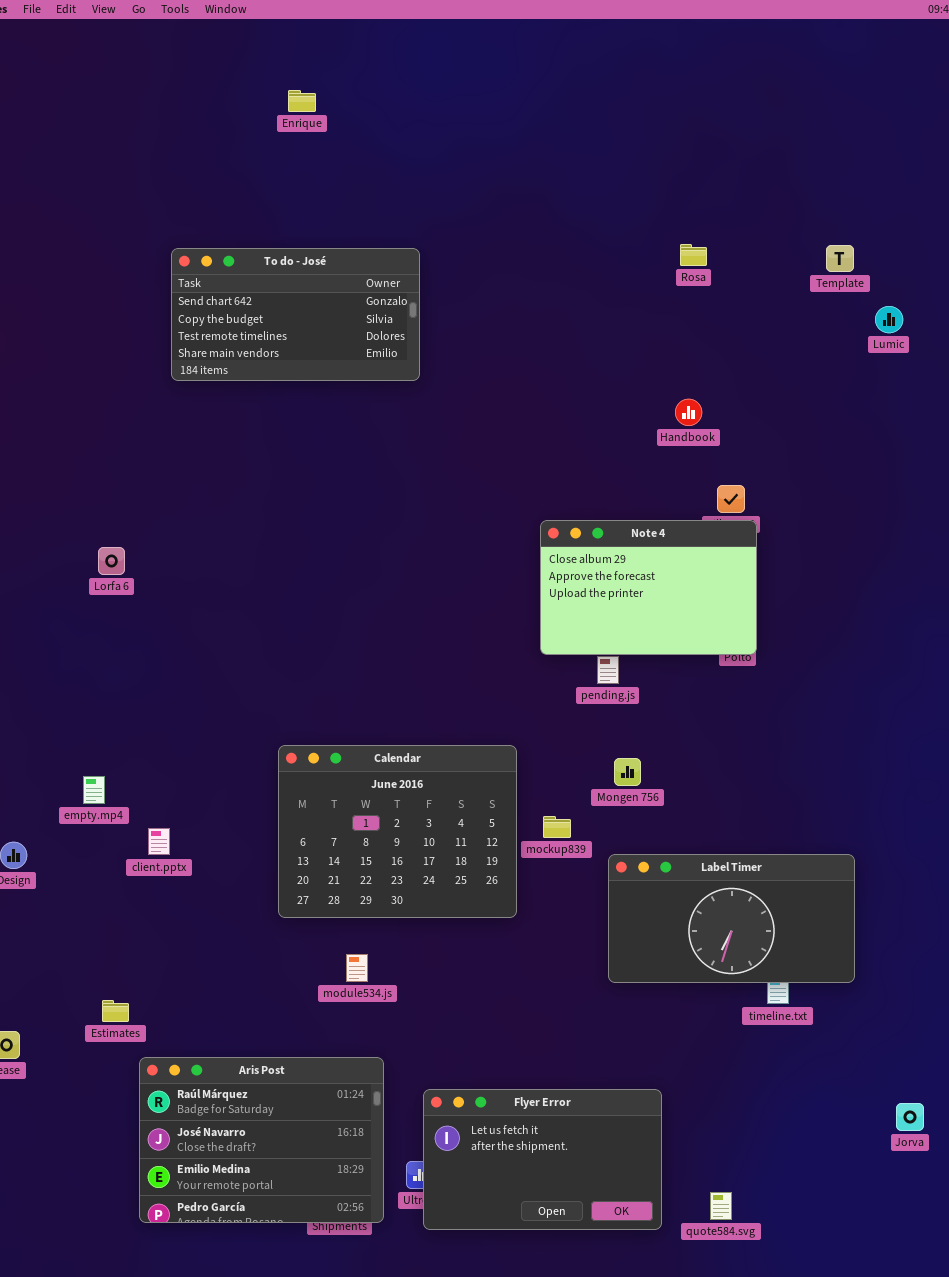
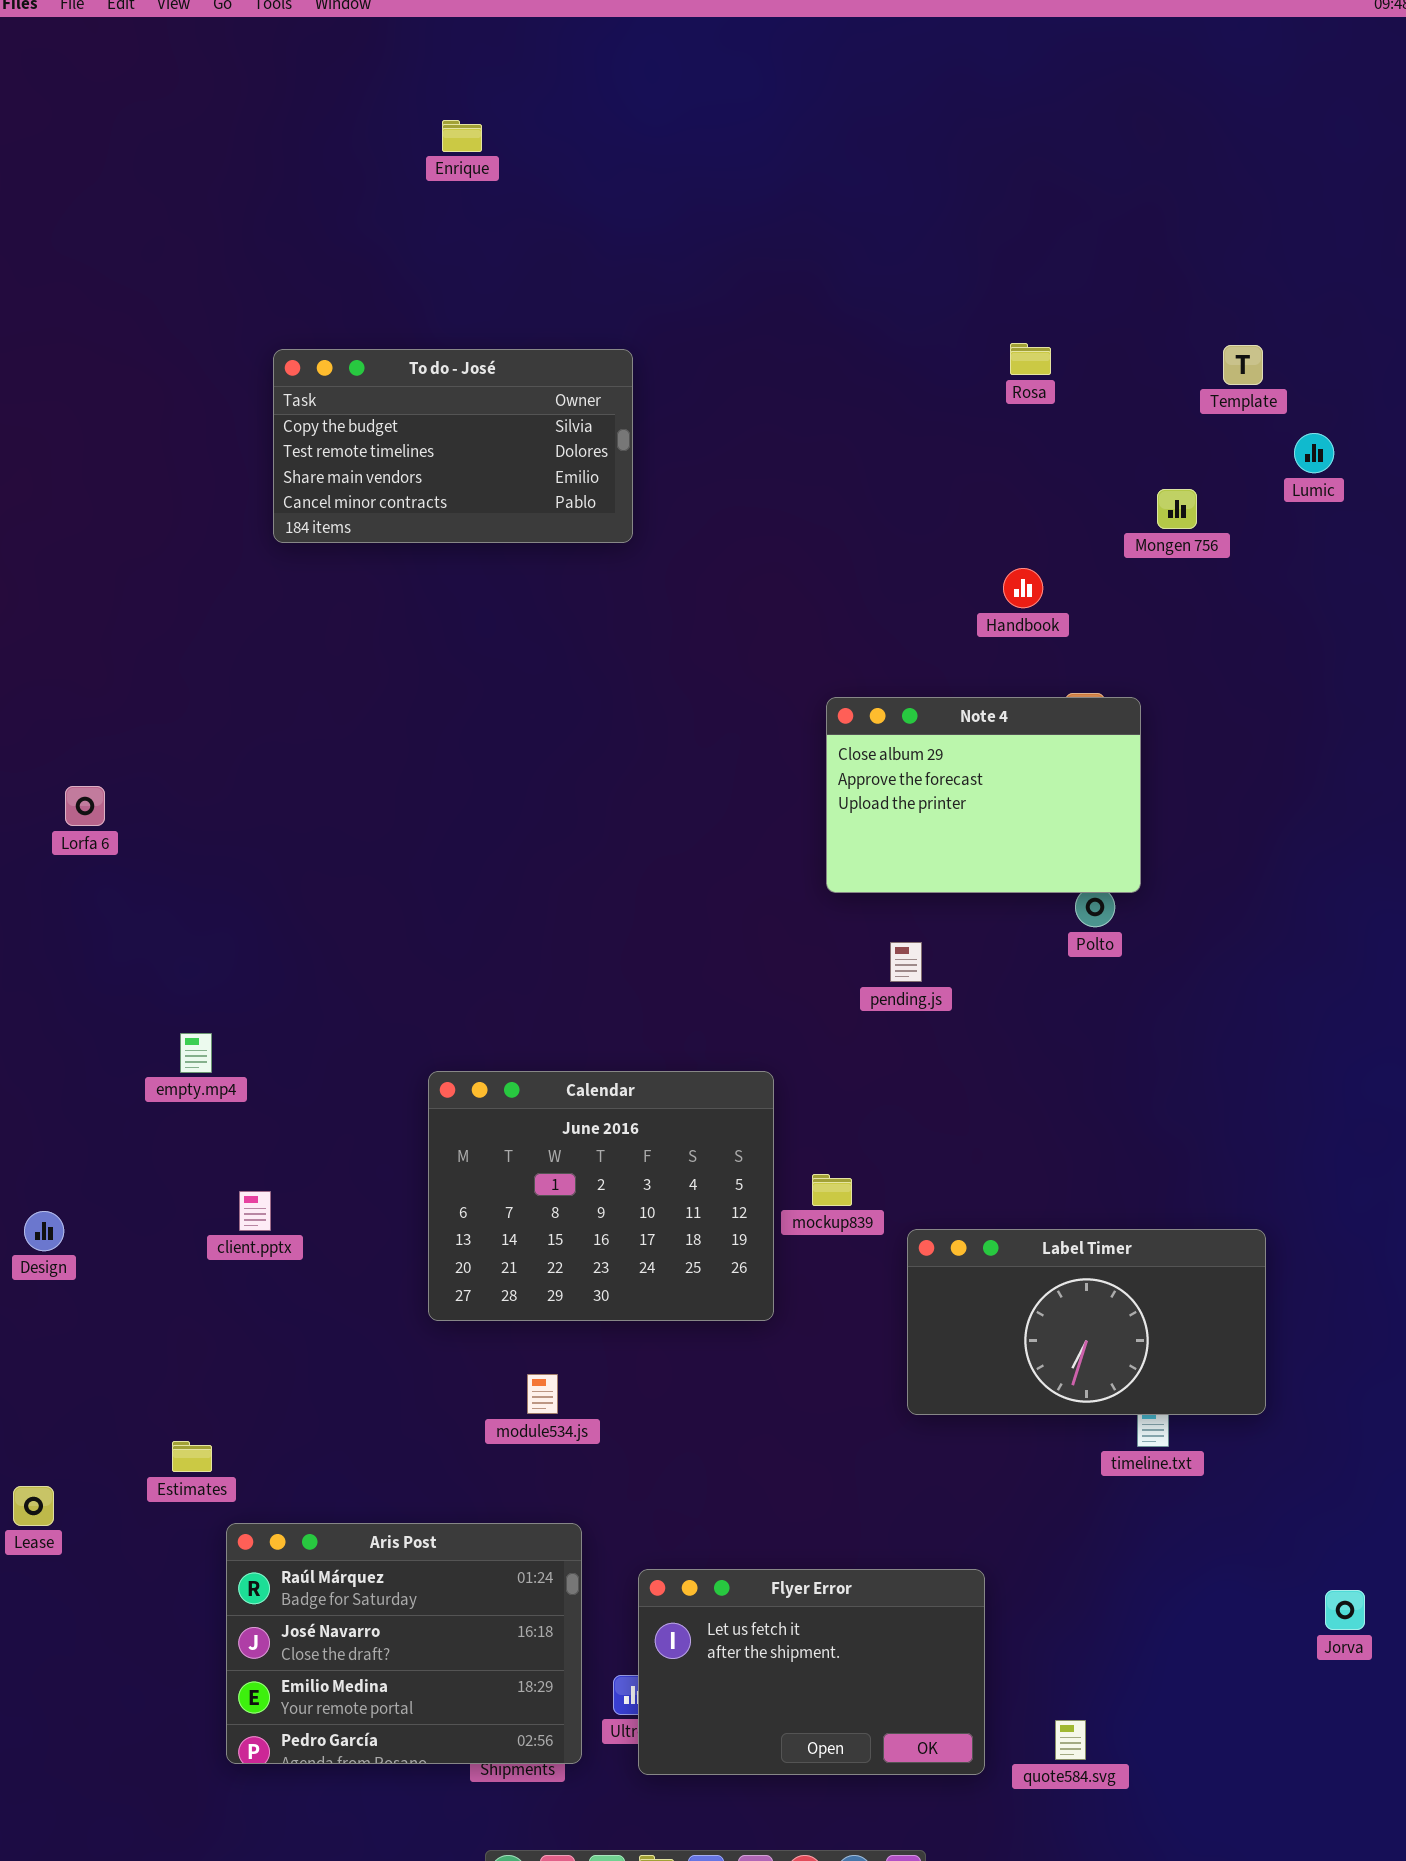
To do - José: [171,248,420,381] -> [273,349,633,543], scrolled down 1 row
Note 4: [540,520,757,655] -> [826,697,1141,893], moved
Lorfa 6: [98,547,125,575] -> [65,786,105,826], moved
Mongen 756: [614,758,641,786] -> [1157,489,1197,529], moved
empty.mp4: [83,776,105,804] -> [180,1033,212,1073], moved

